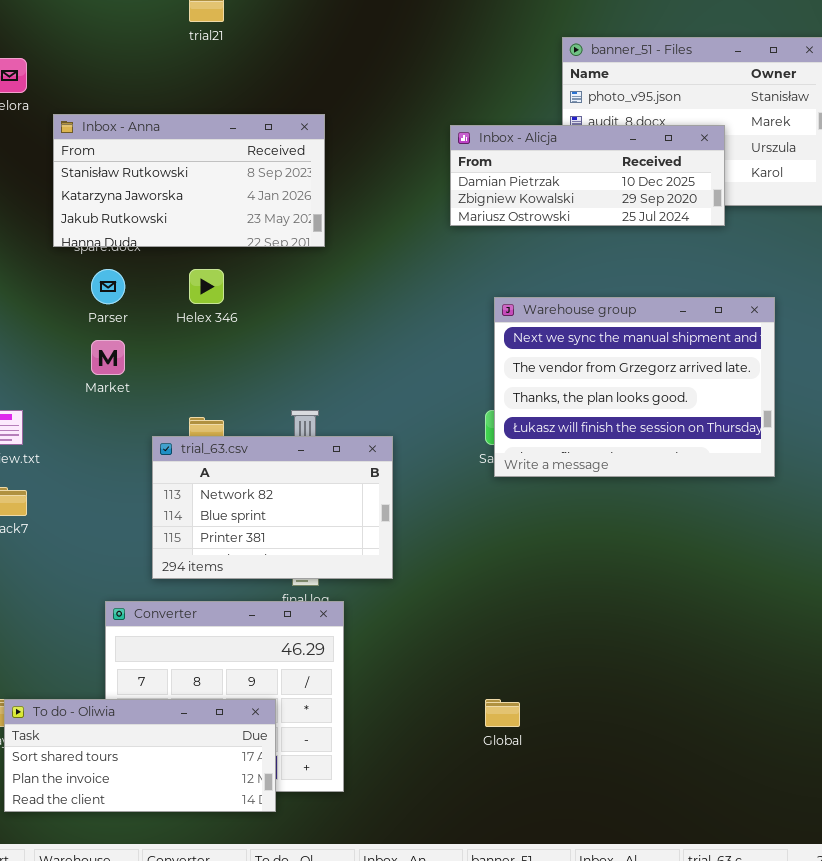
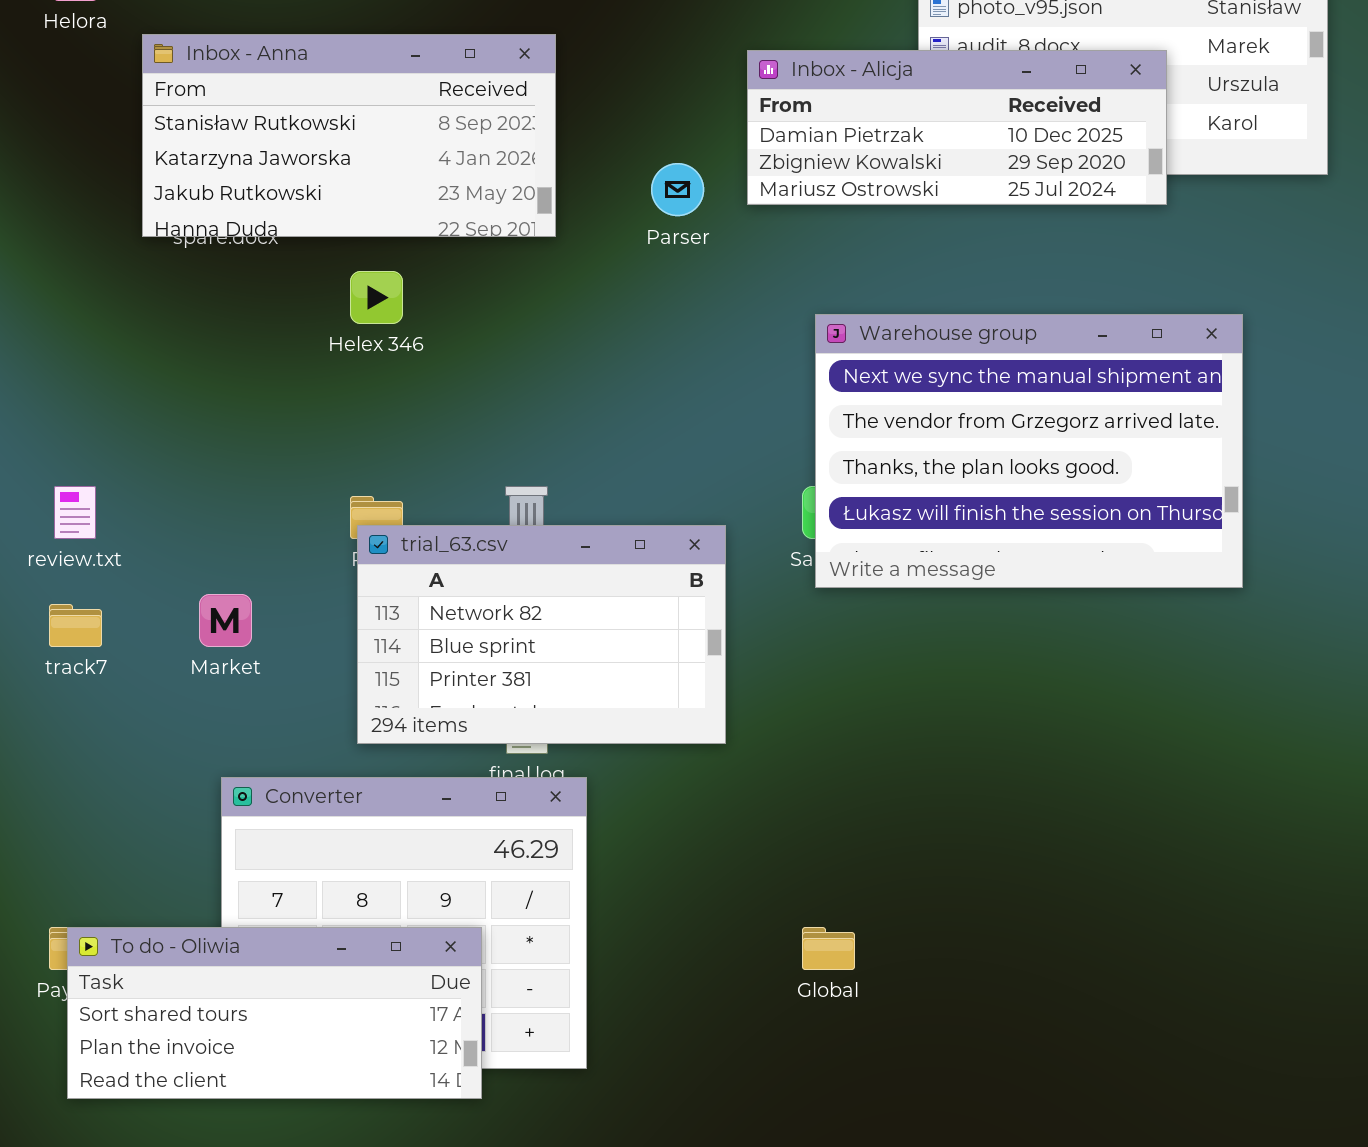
Parser: [91,269,125,304] -> [651,163,704,216], moved
Market: [91,340,125,375] -> [199,594,252,647], moved
trial_63.csv: [152,436,393,579] -> [357,525,726,744], moved

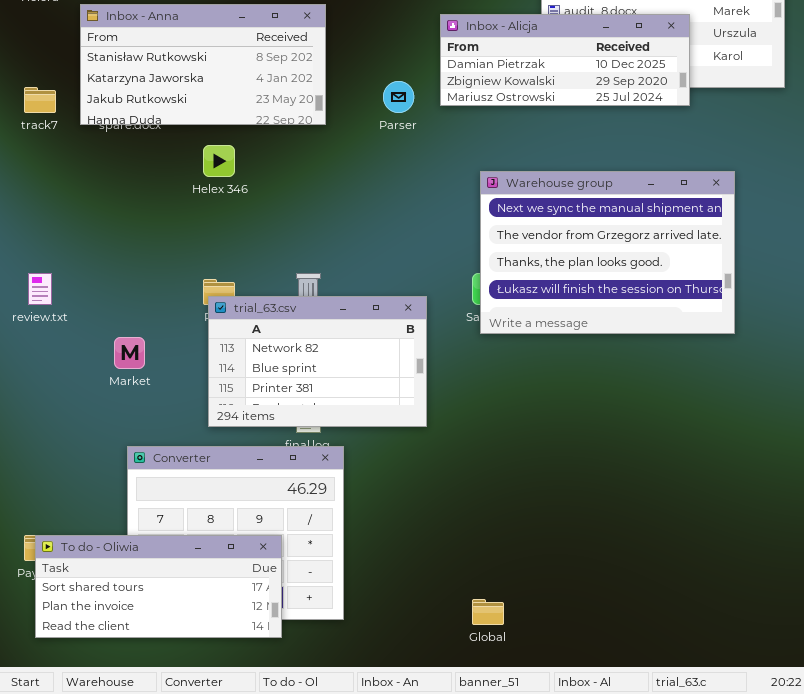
track7: [49,604,102,647] -> [24,87,56,113], moved
Global: [802,927,855,970] -> [472,599,504,625], moved

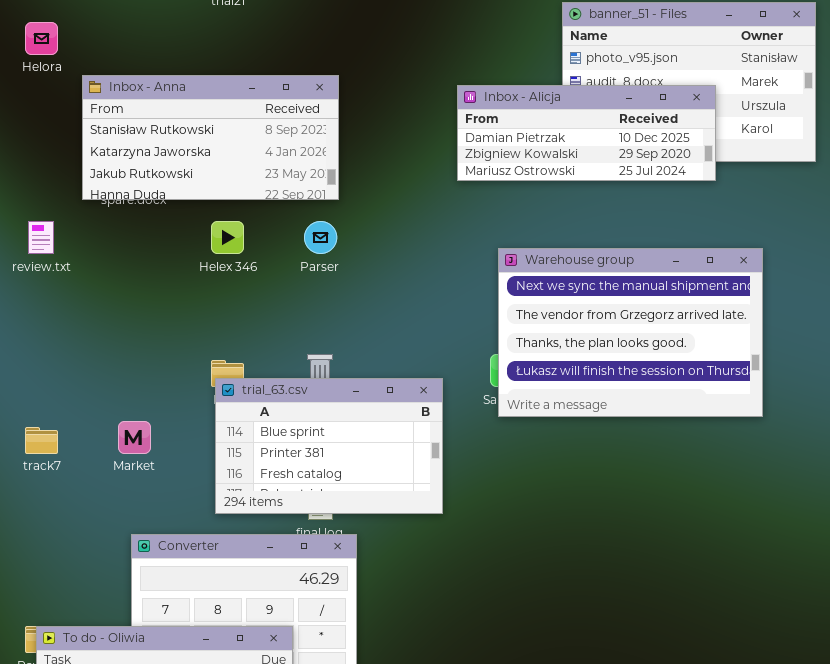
Parser: [383,81,414,113] -> [304,221,337,254], moved
track7: [24,87,56,113] -> [25,427,58,454], moved
review.txt: [28,273,52,305] -> [28,221,54,254], moved
trial_63.csv: [208,296,427,427] -> [215,378,443,514], scrolled down 1 row

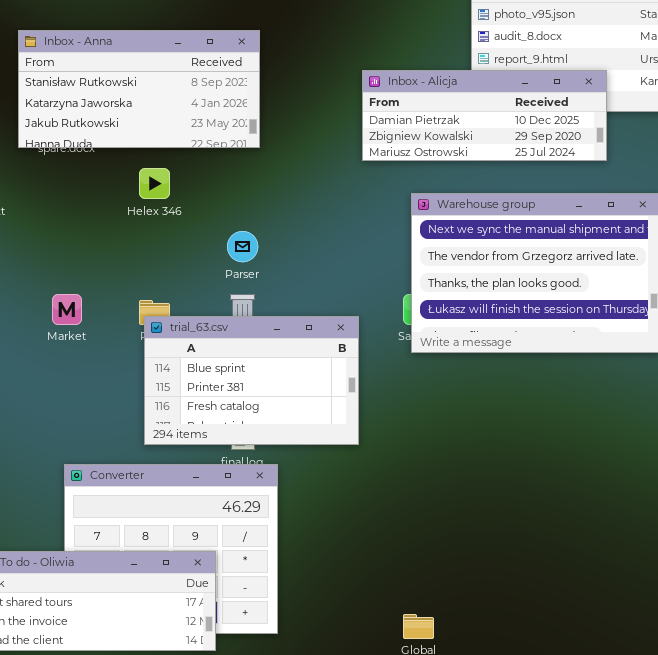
Inbox - Alicja: [457,85,716,181] -> [362,70,607,161], moved
Parser: [304,221,337,254] -> [227,231,258,262], moved
Market: [118,421,151,454] -> [52,294,82,325], moved

